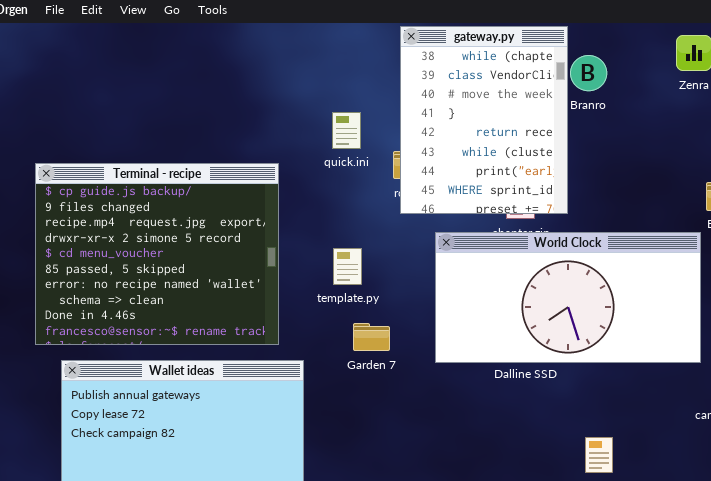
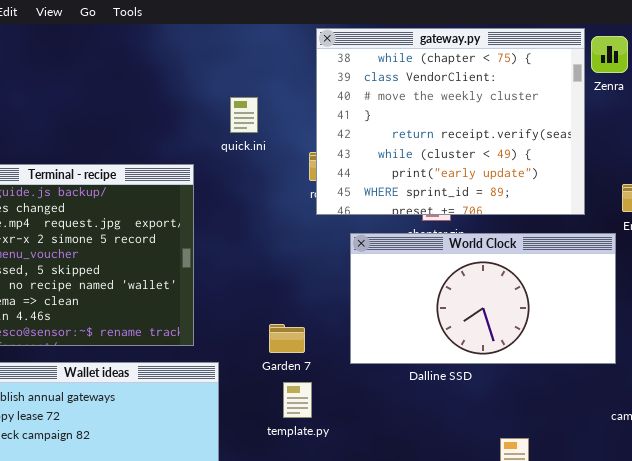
gateway.py: [400,26,568,214] -> [316,28,585,215], resized
quick.ini: [332,112,361,149] -> [230,97,258,133], moved
template.py: [333,248,362,285] -> [283,382,312,418], moved

